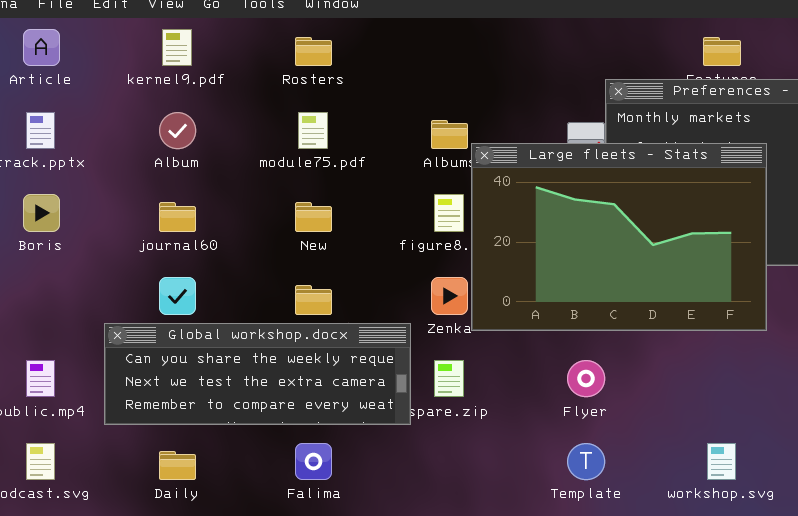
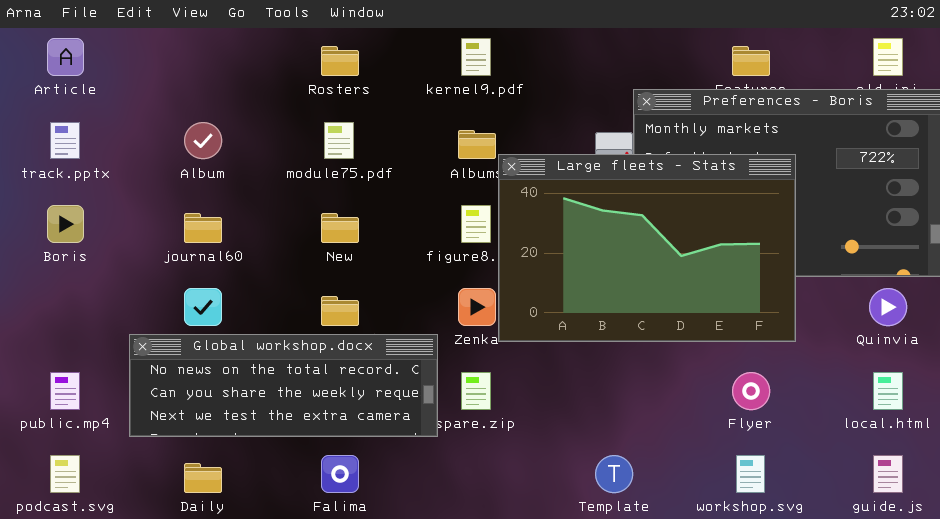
kernel9.pdf: [162,29,192,66] -> [461,38,491,76], moved
Global workshop.docx: [104,323,411,425] -> [129,334,438,437], scrolled up 1 row
Flyer: [567,360,605,397] -> [732,372,770,410], moved

